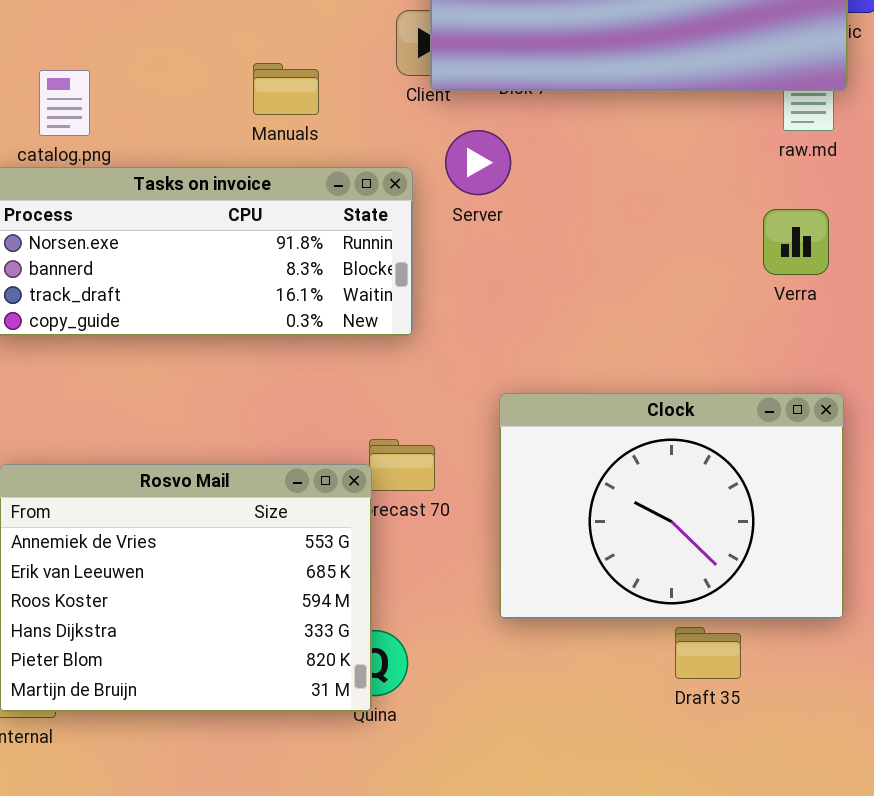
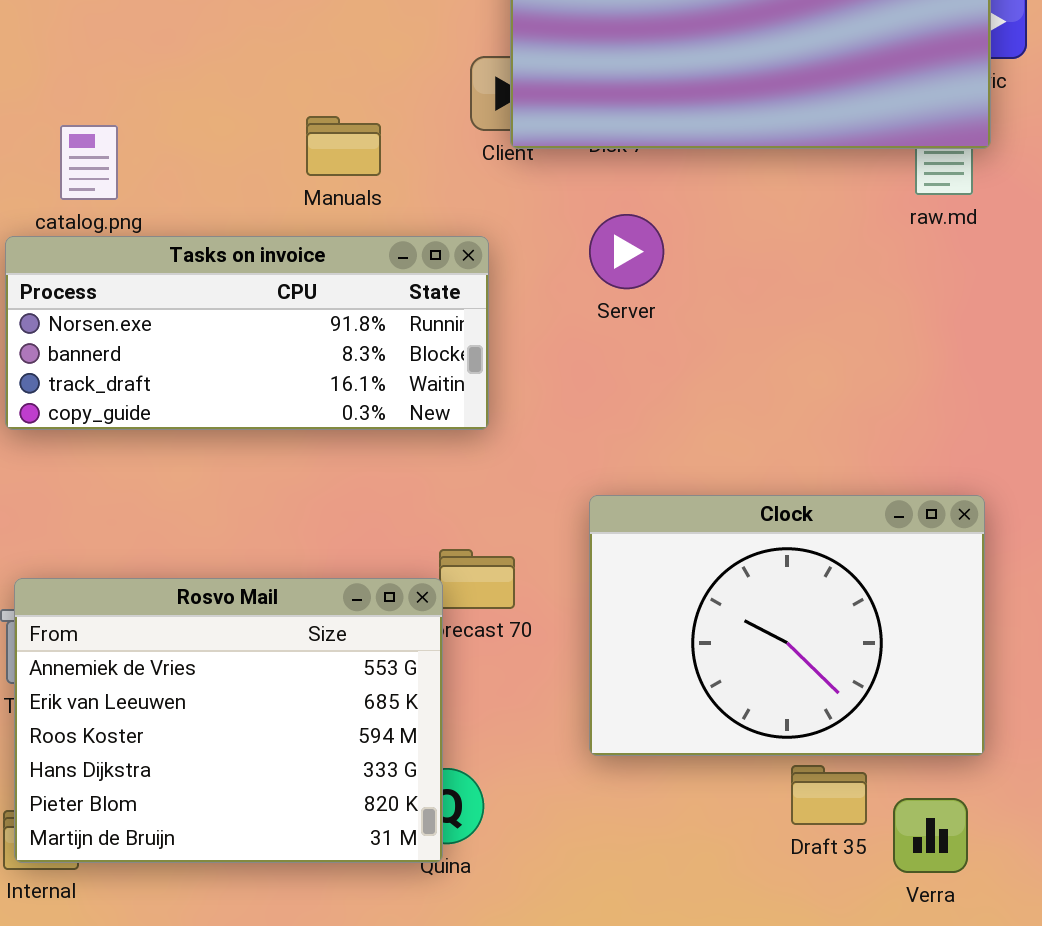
Server: [445,130,511,195] -> [589,214,664,289], moved
Verra: [763,209,829,275] -> [893,798,968,873], moved

